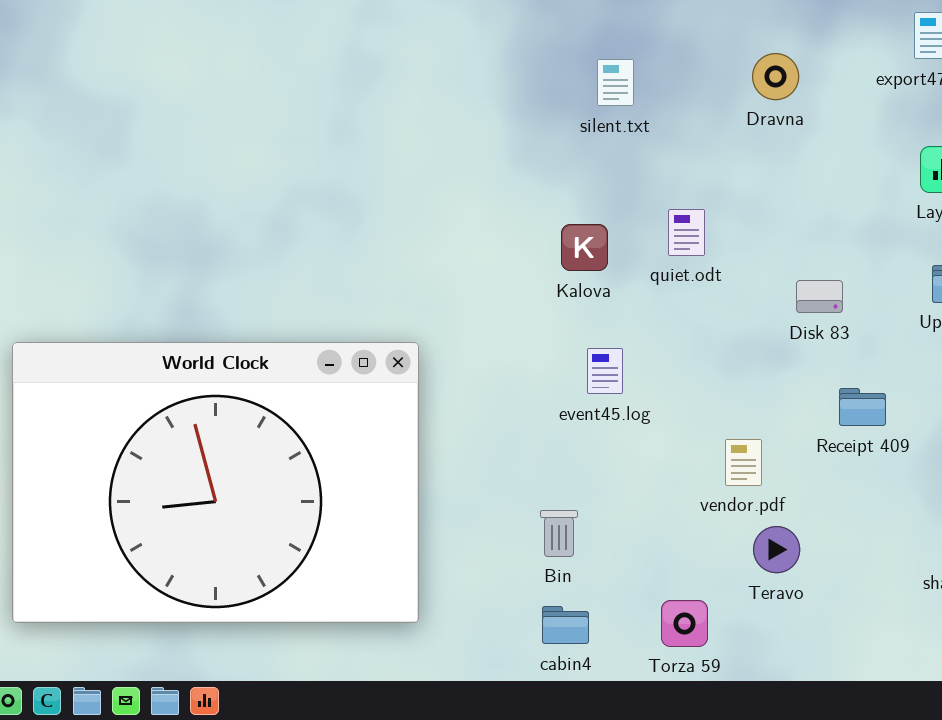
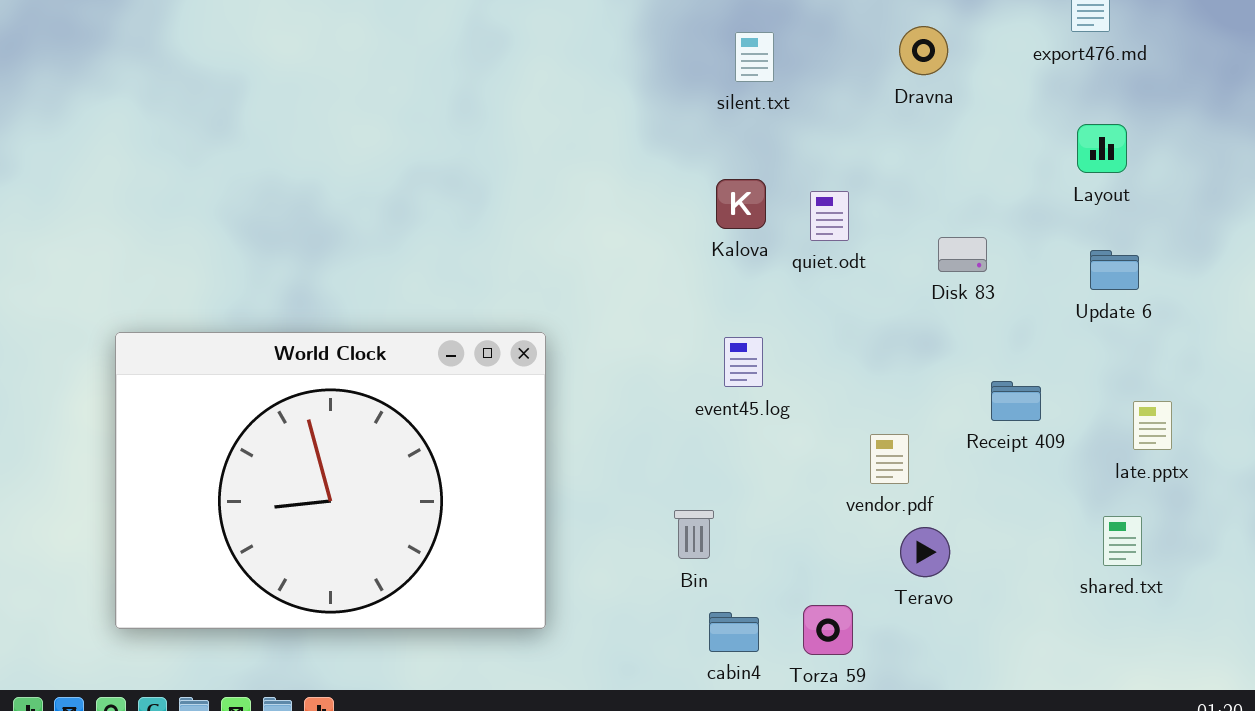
Kalova: [561,224,608,271] -> [716,179,766,229], moved
Disk 83: [796,280,843,313] -> [938,237,987,272], moved
cabin4: [542,606,589,644] -> [709,612,759,652], moved

